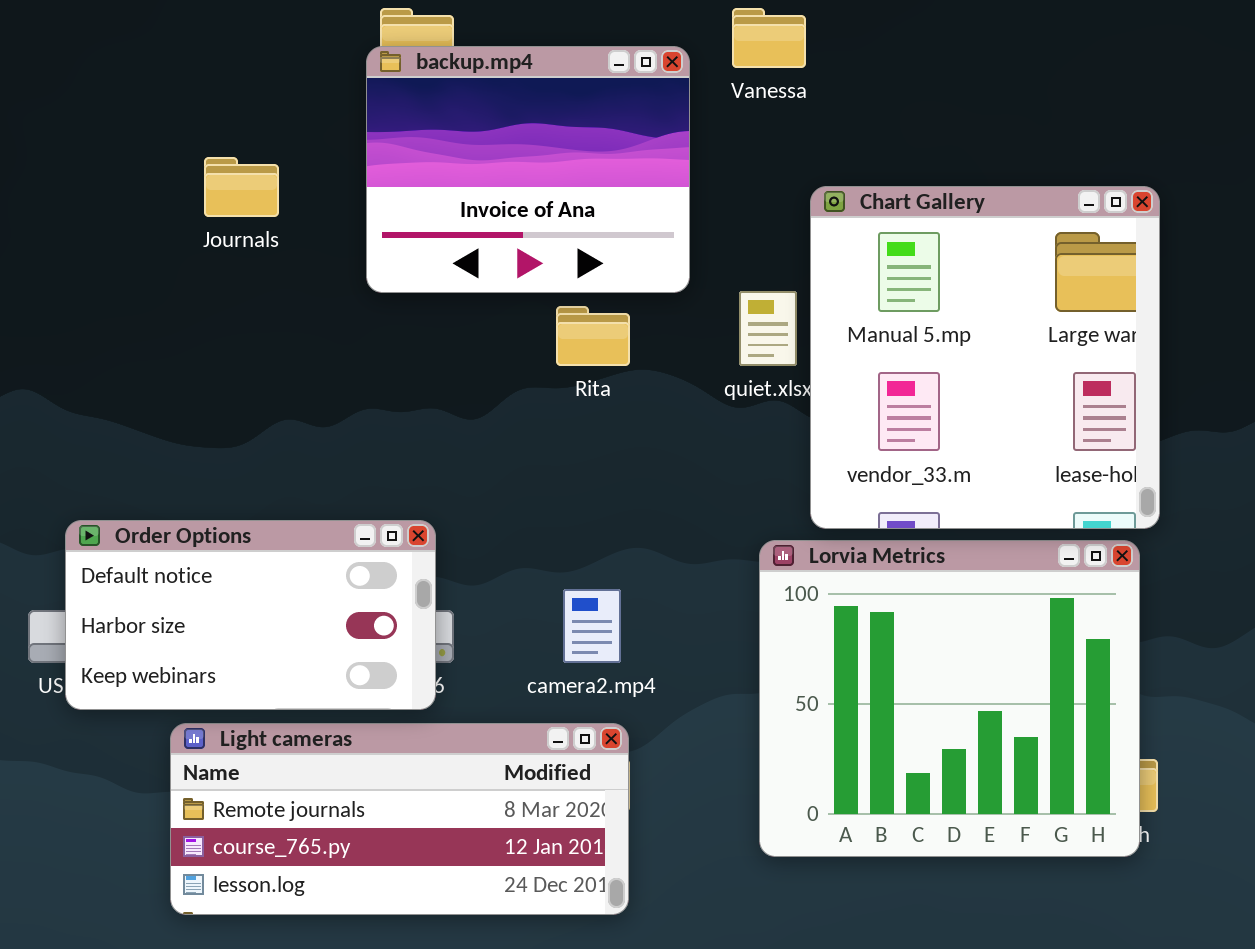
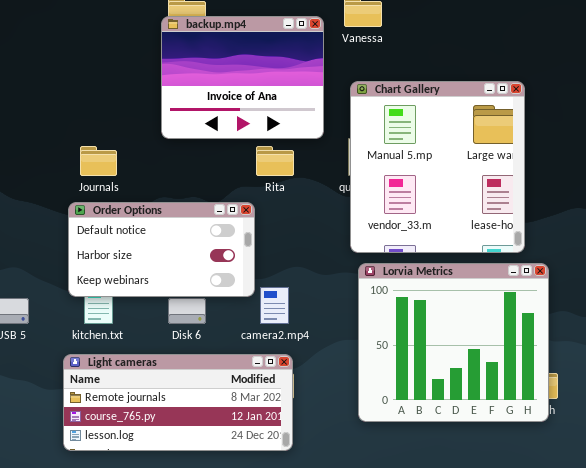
Journals: [204,157,279,217] -> [80,146,117,176], moved
Chart Gallery: [810,186,1160,529] -> [350,81,525,253], moved
Order Options: [65,520,436,710] -> [68,202,255,297], moved

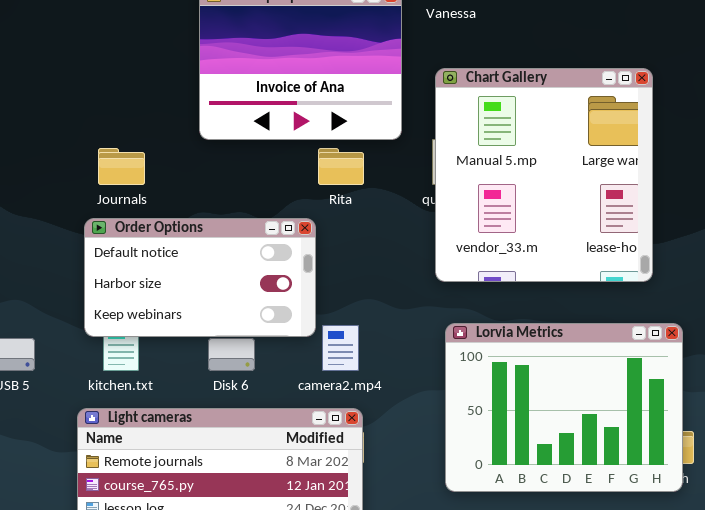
Lorvia Metrics: [358,263,549,422] -> [445,323,683,492], resized

